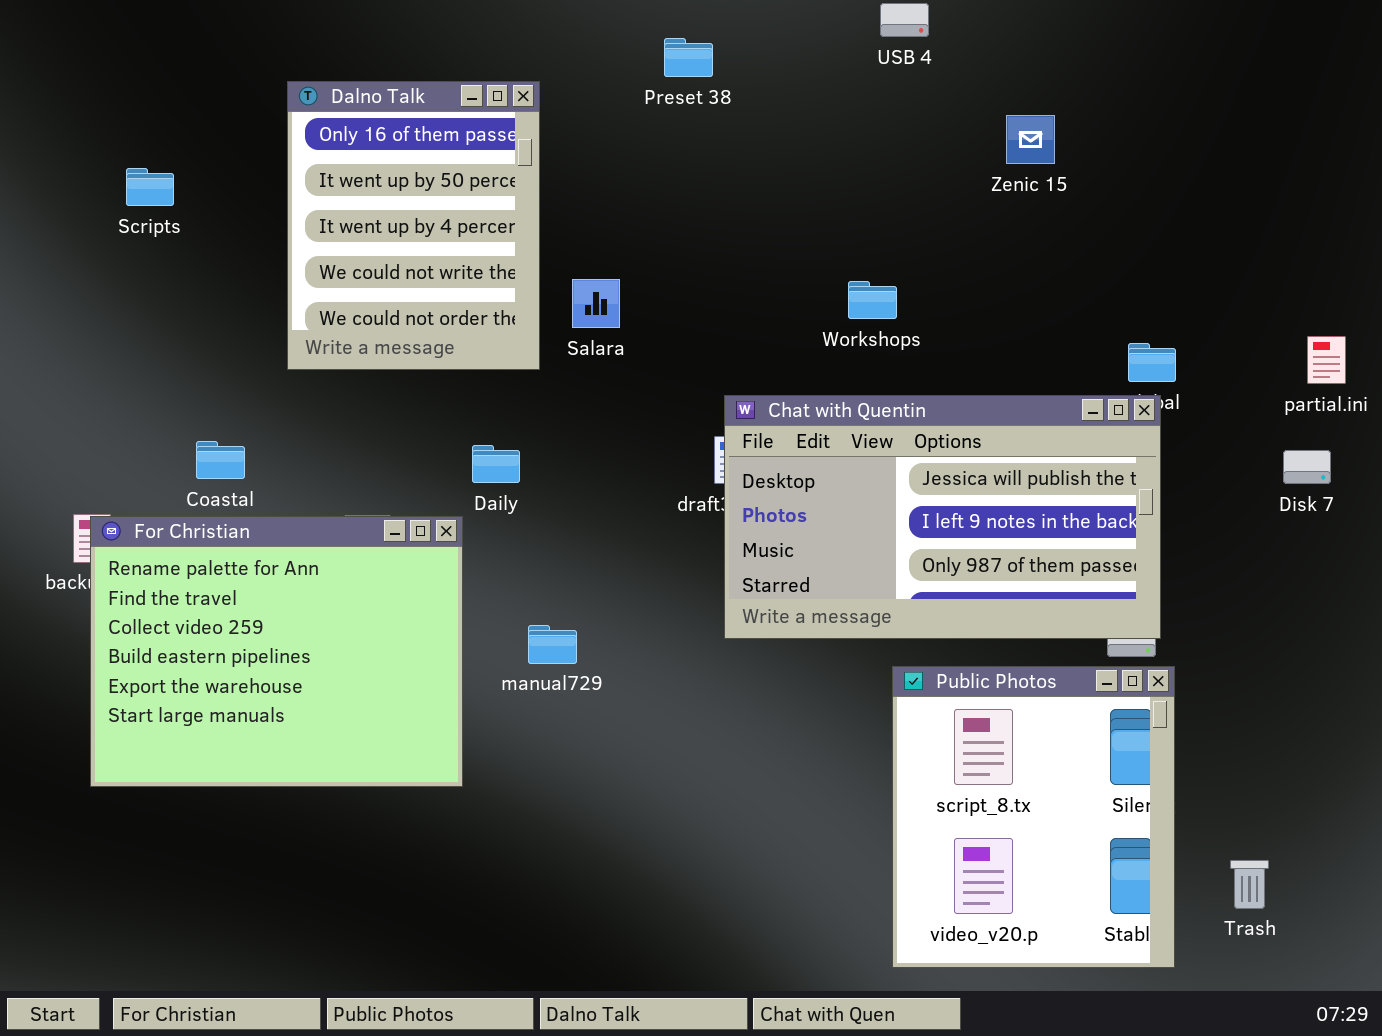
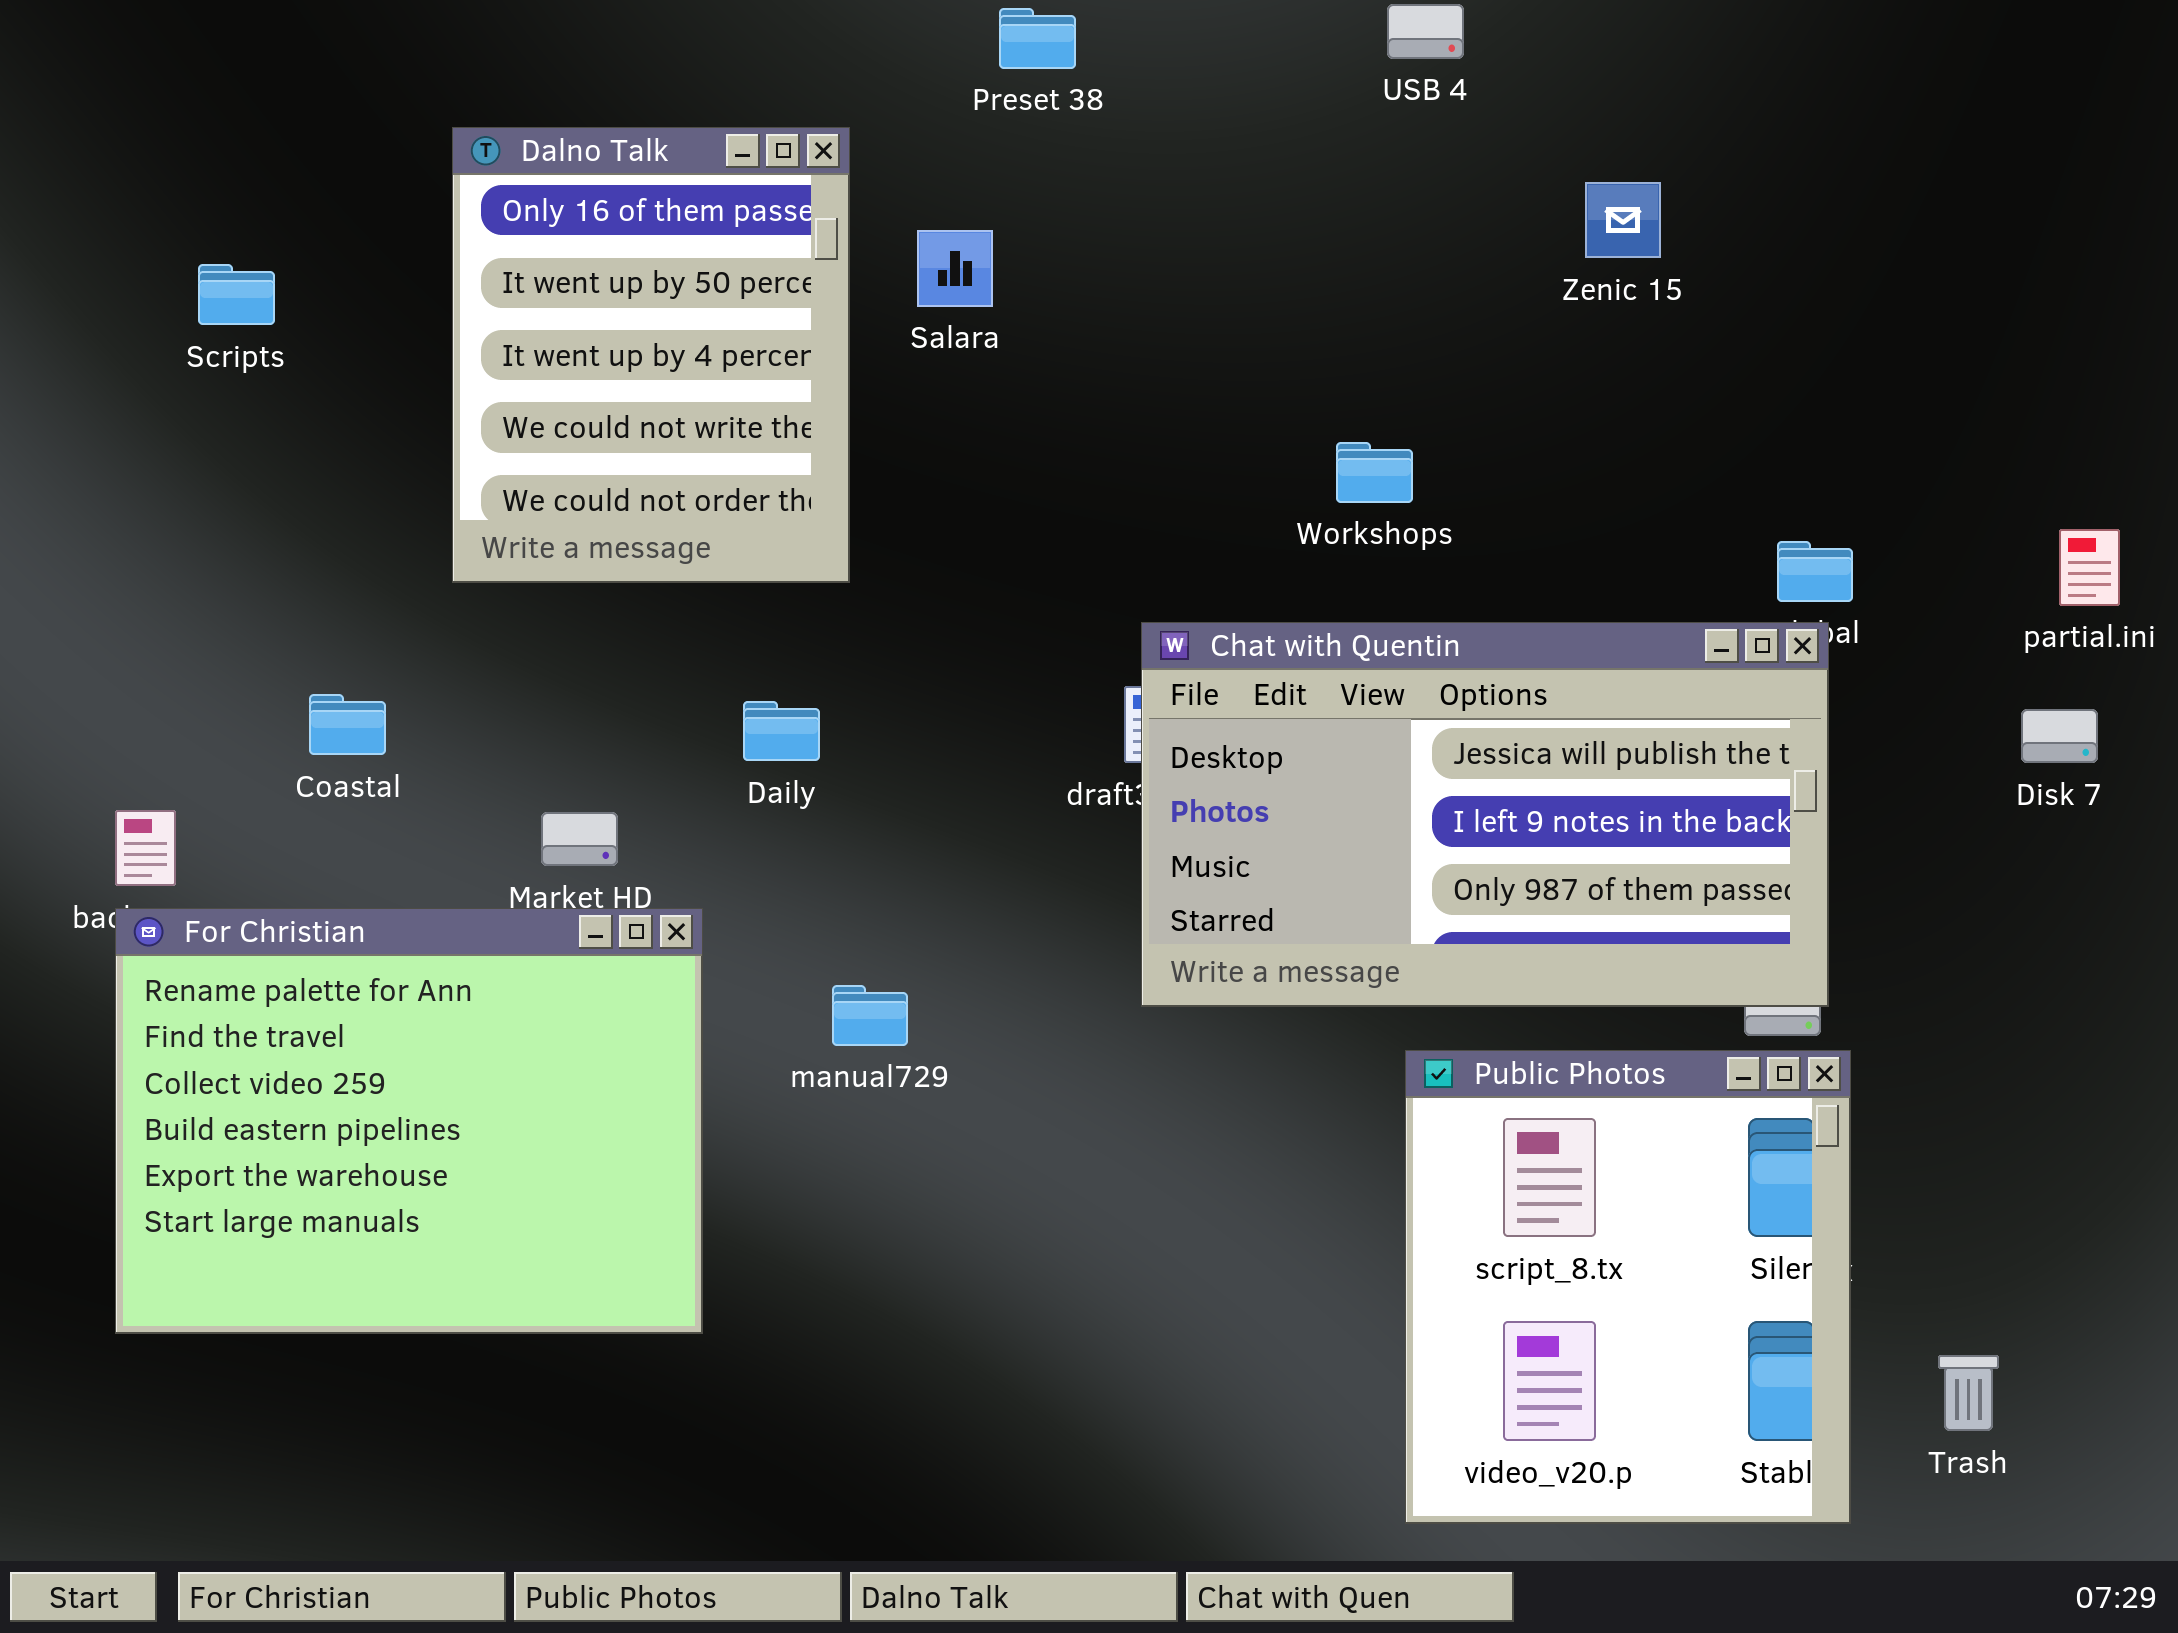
Preset 38: [664,38,713,77] -> [999,8,1076,69], moved
Salara: [572,279,620,328] -> [917,230,993,307], moved
For Christian: [90,516,463,787] -> [115,908,703,1334], moved

